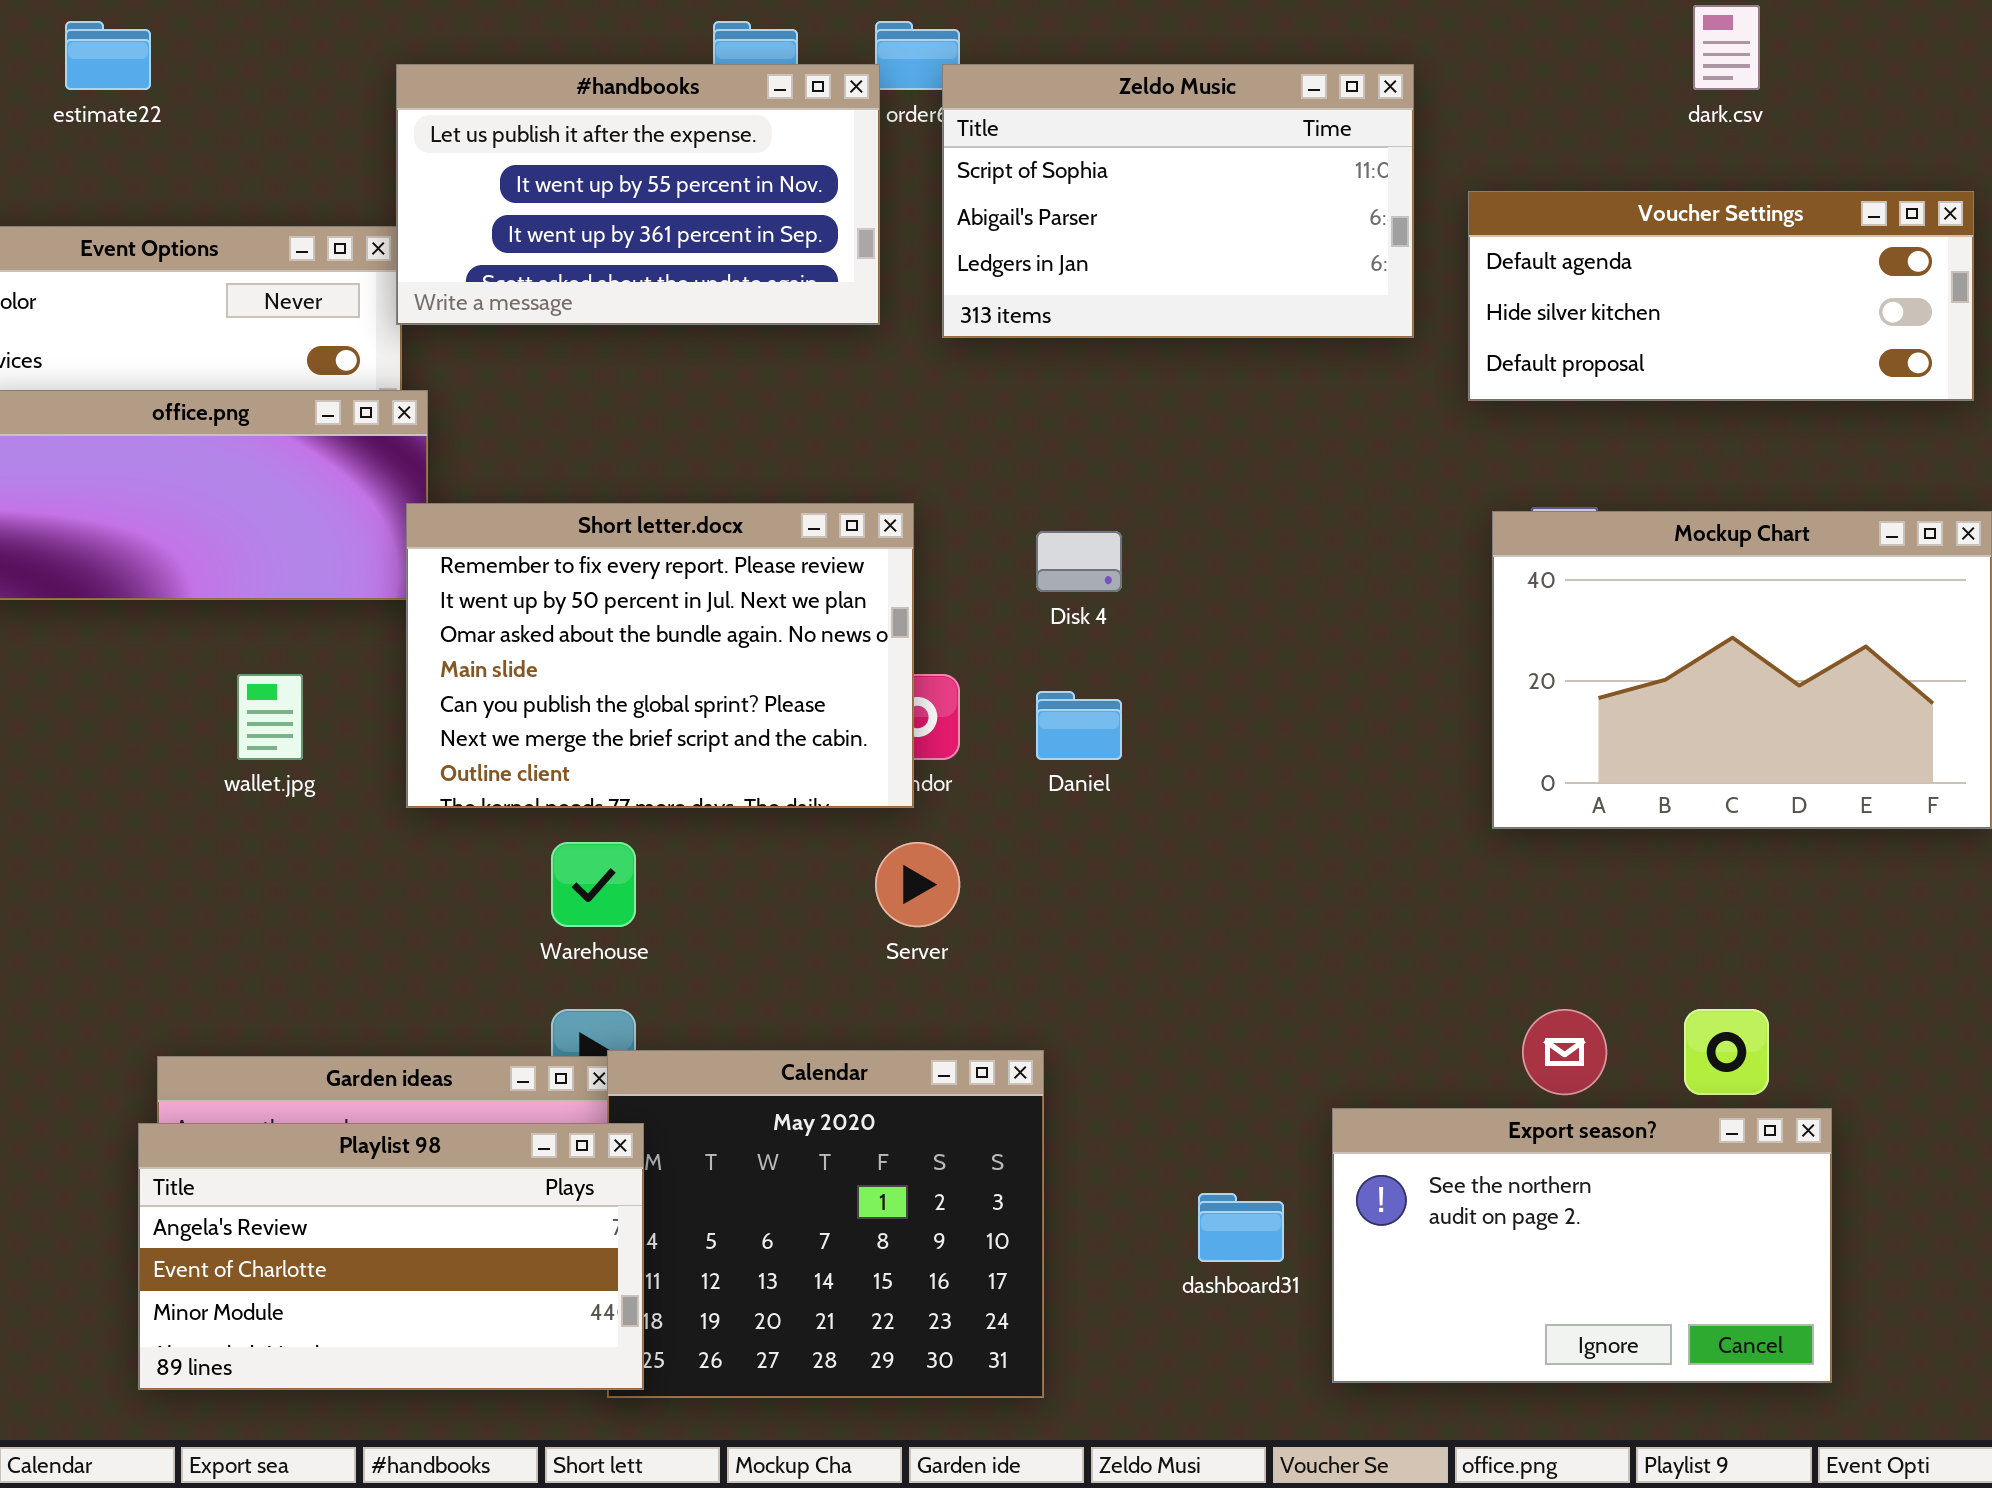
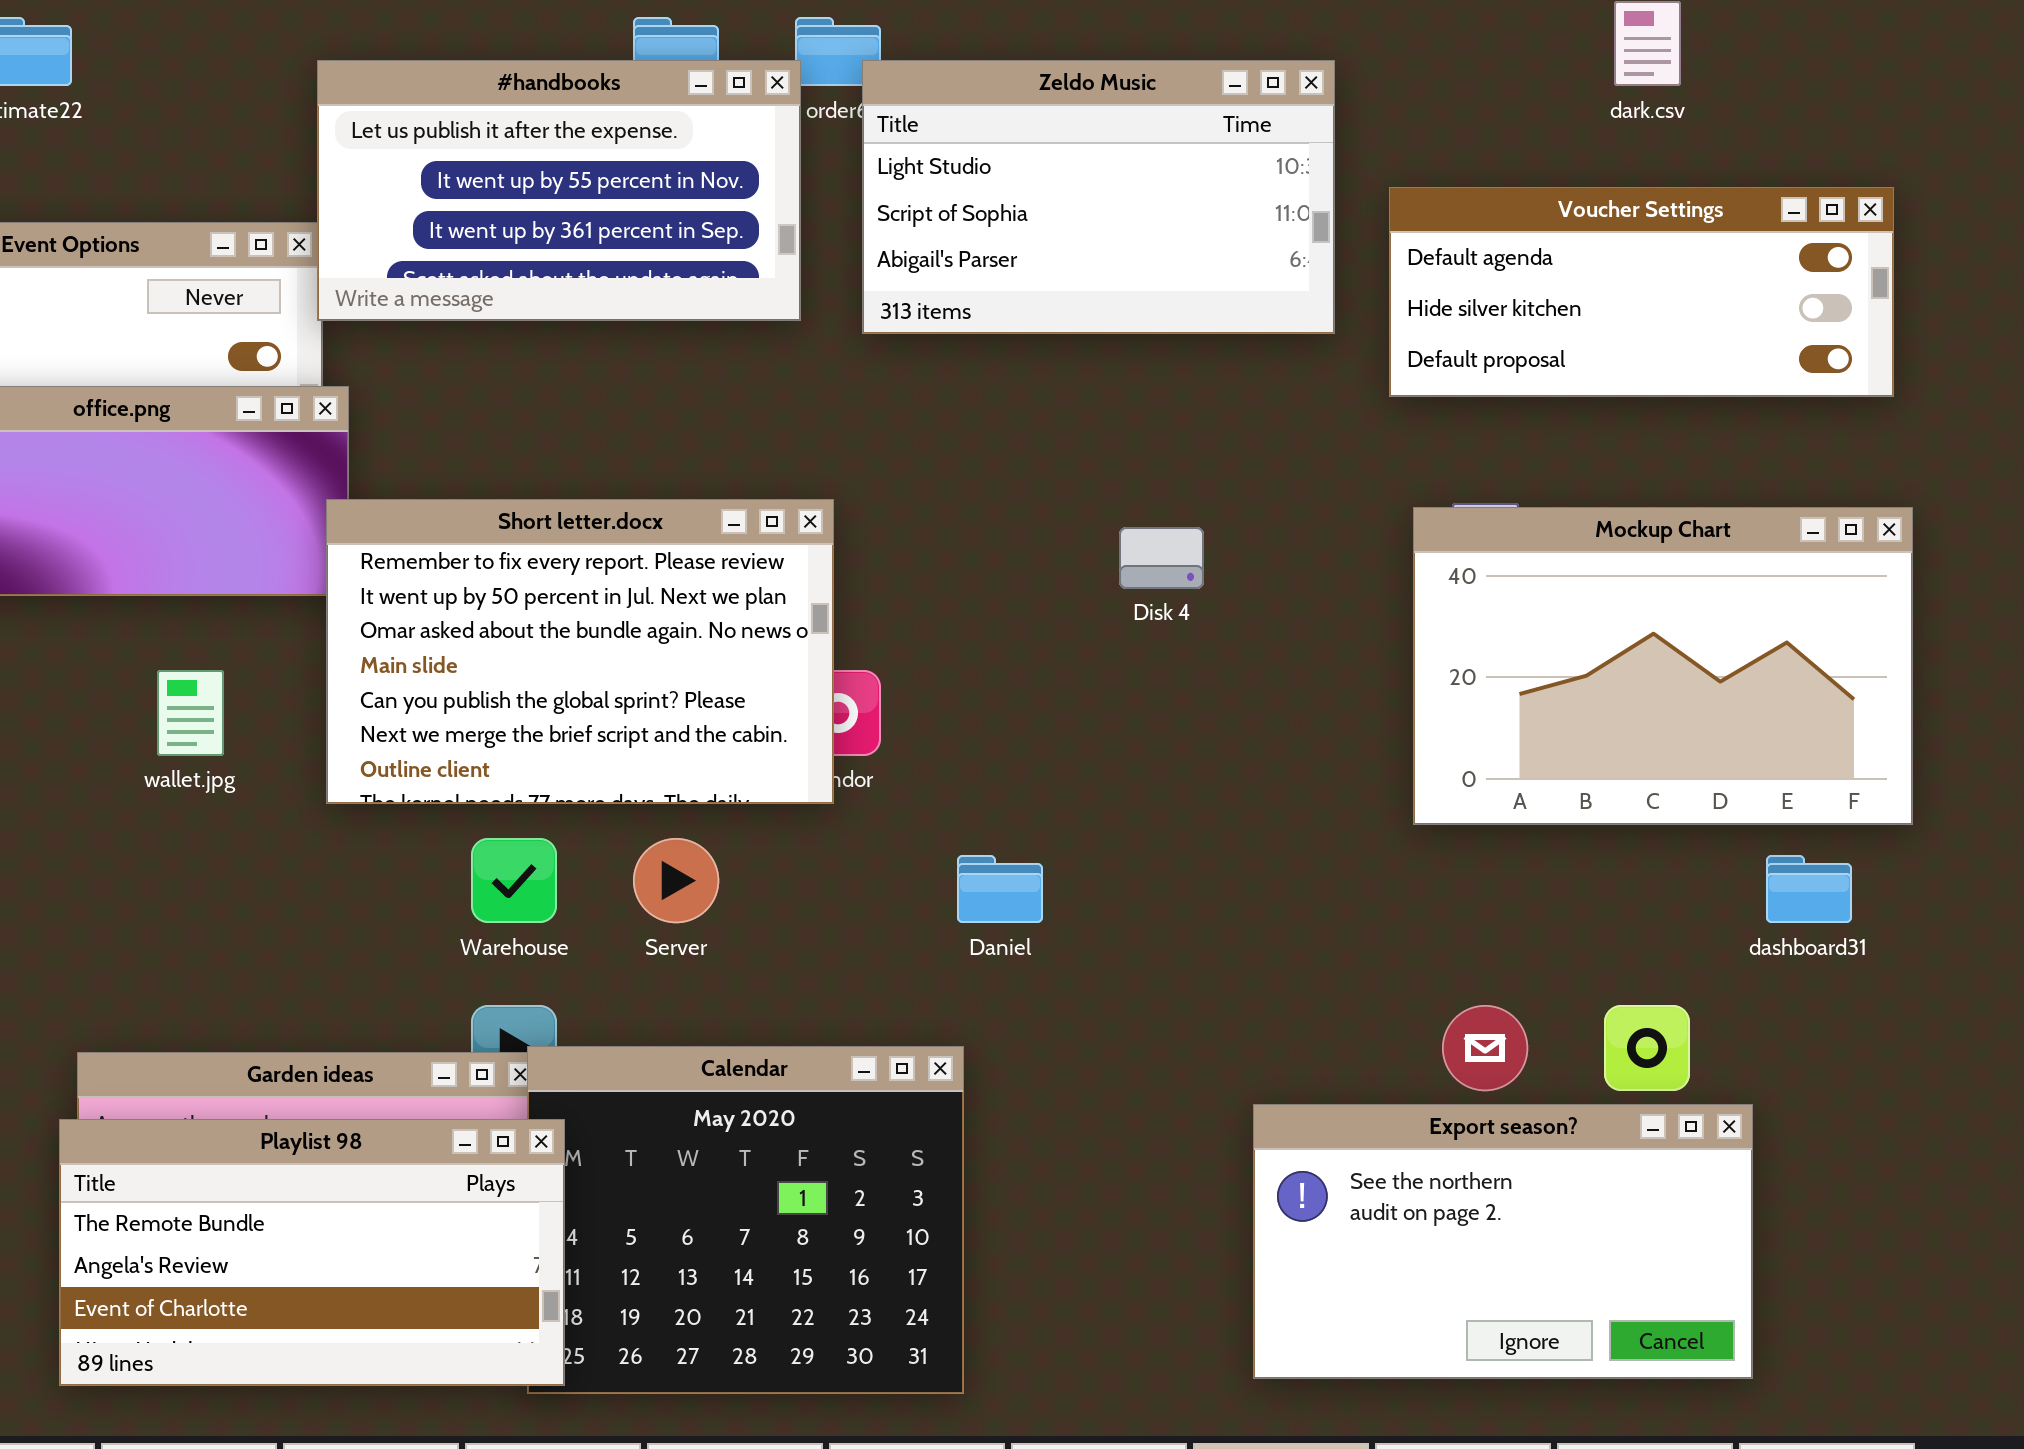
Zeldo Music: [942,64,1414,338] -> [862,60,1335,334], scrolled up 1 row
Disk 4: [1036,531,1122,592] -> [1119,527,1204,589], moved
Daniel: [1036,691,1122,760] -> [957,855,1043,923], moved
Server: [875,842,960,927] -> [633,838,719,923], moved
Playlist 98: [138,1123,644,1390] -> [59,1119,565,1386], scrolled up 1 row
dashboard31: [1198,1193,1284,1262] -> [1766,855,1852,923], moved

